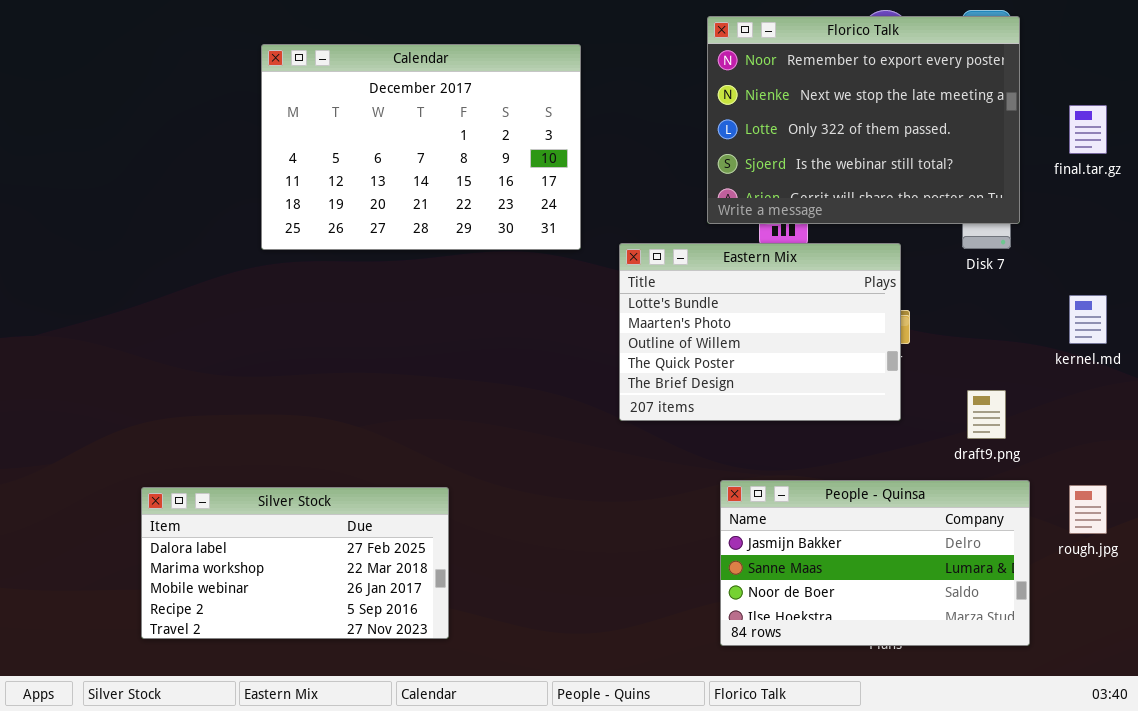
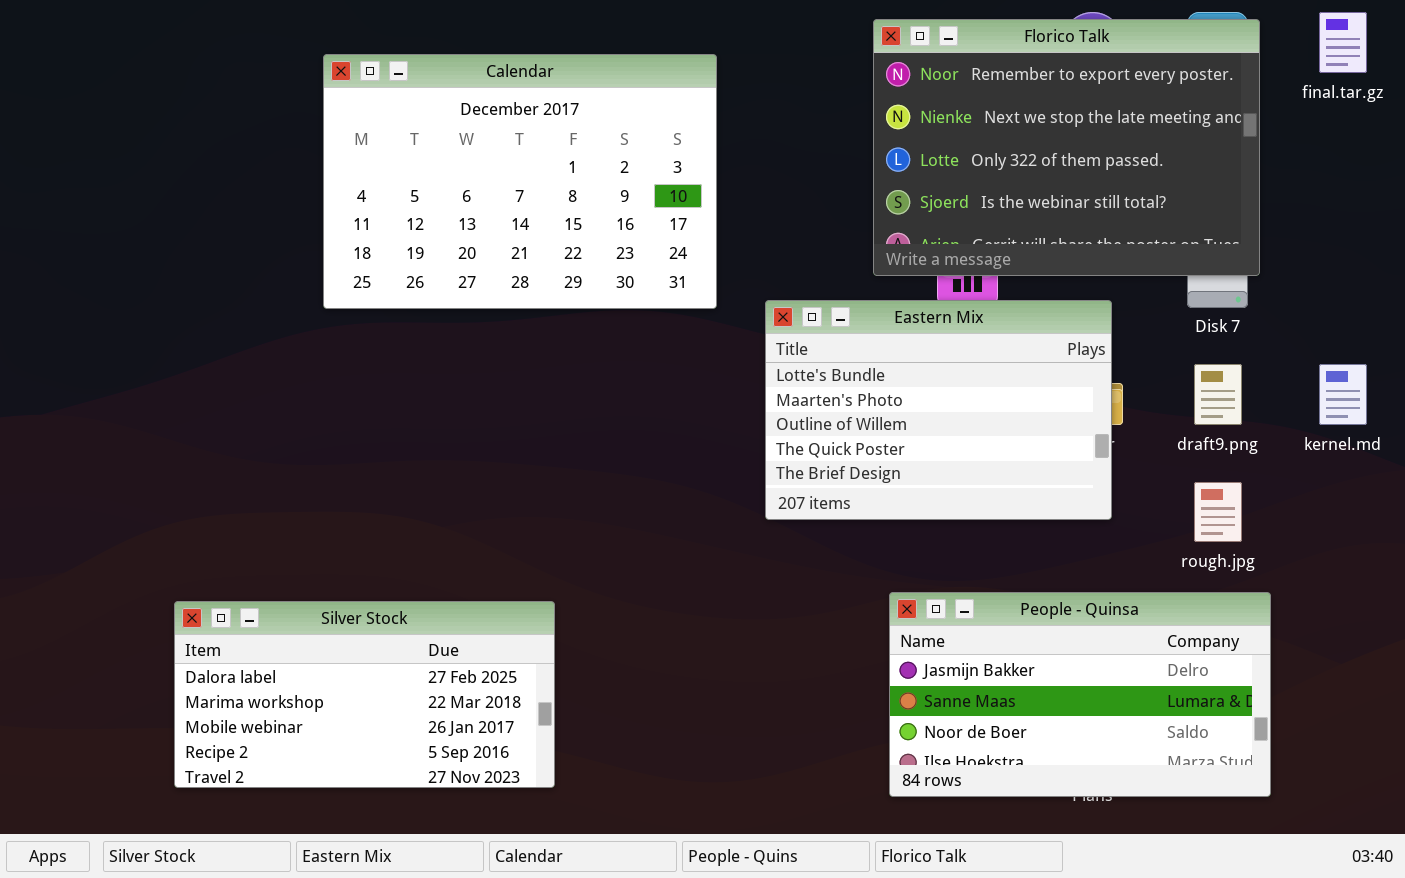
final.tar.gz: [1069,105,1107,154] -> [1319,12,1367,73], moved
draft9.png: [967,390,1006,439] -> [1194,364,1242,425], moved
rough.jpg: [1069,485,1107,534] -> [1194,482,1242,542], moved

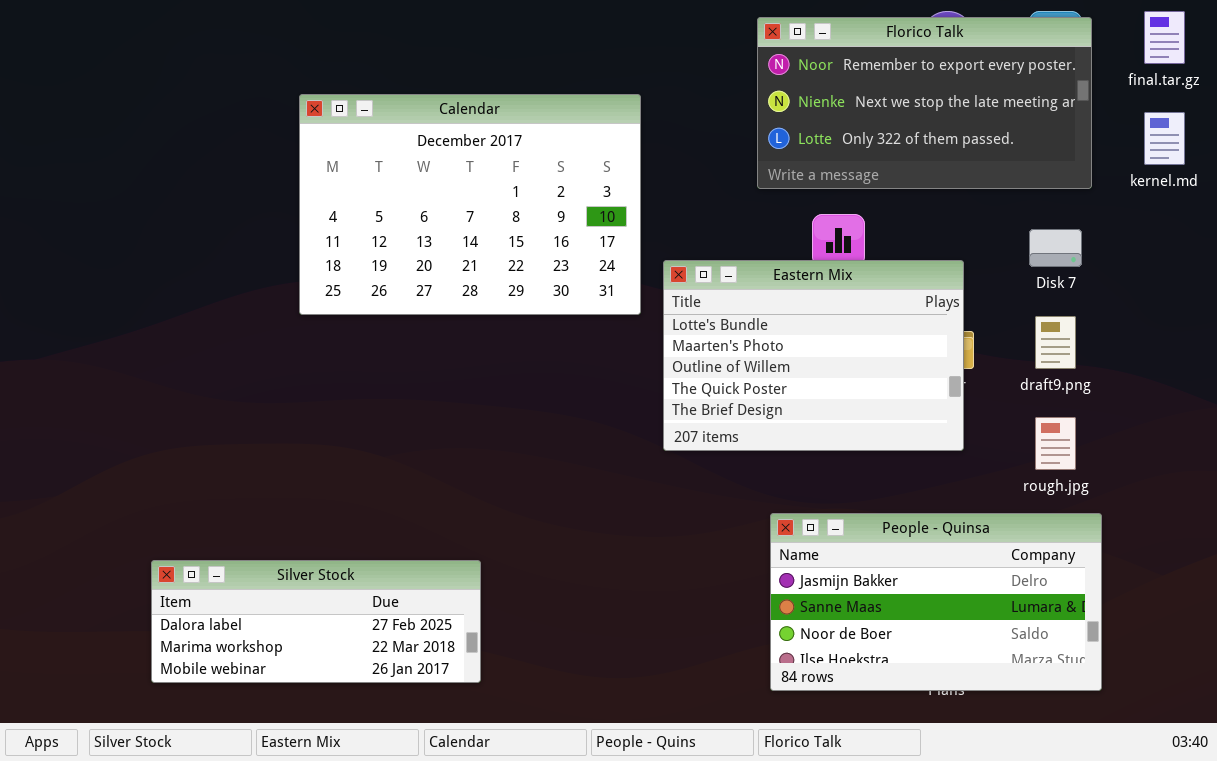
Florico Talk: [873,19,1260,276] -> [757,17,1092,189], resized
Calendar: [323,54,717,309] -> [299,94,641,315], moved
kernel.md: [1319,364,1367,425] -> [1144,112,1185,165], moved
Silver Stock: [174,601,555,788] -> [151,560,481,683], resized

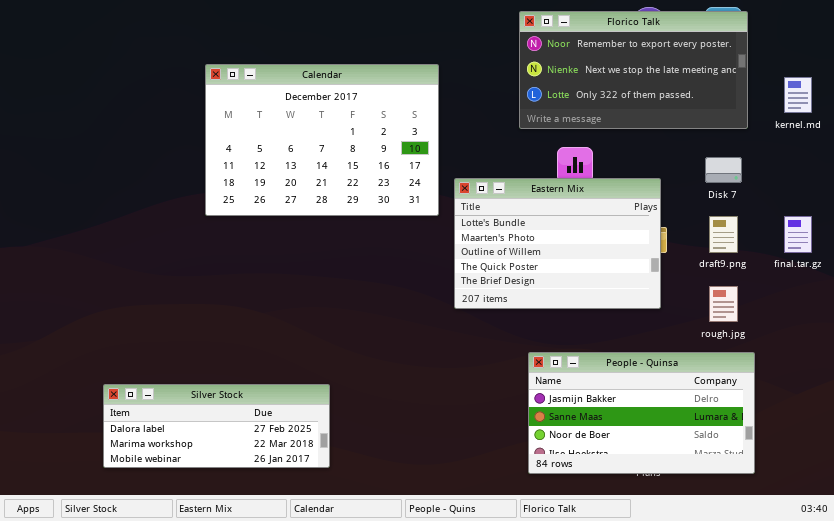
final.tar.gz: [1144,11,1185,64] -> [784,216,812,253], moved

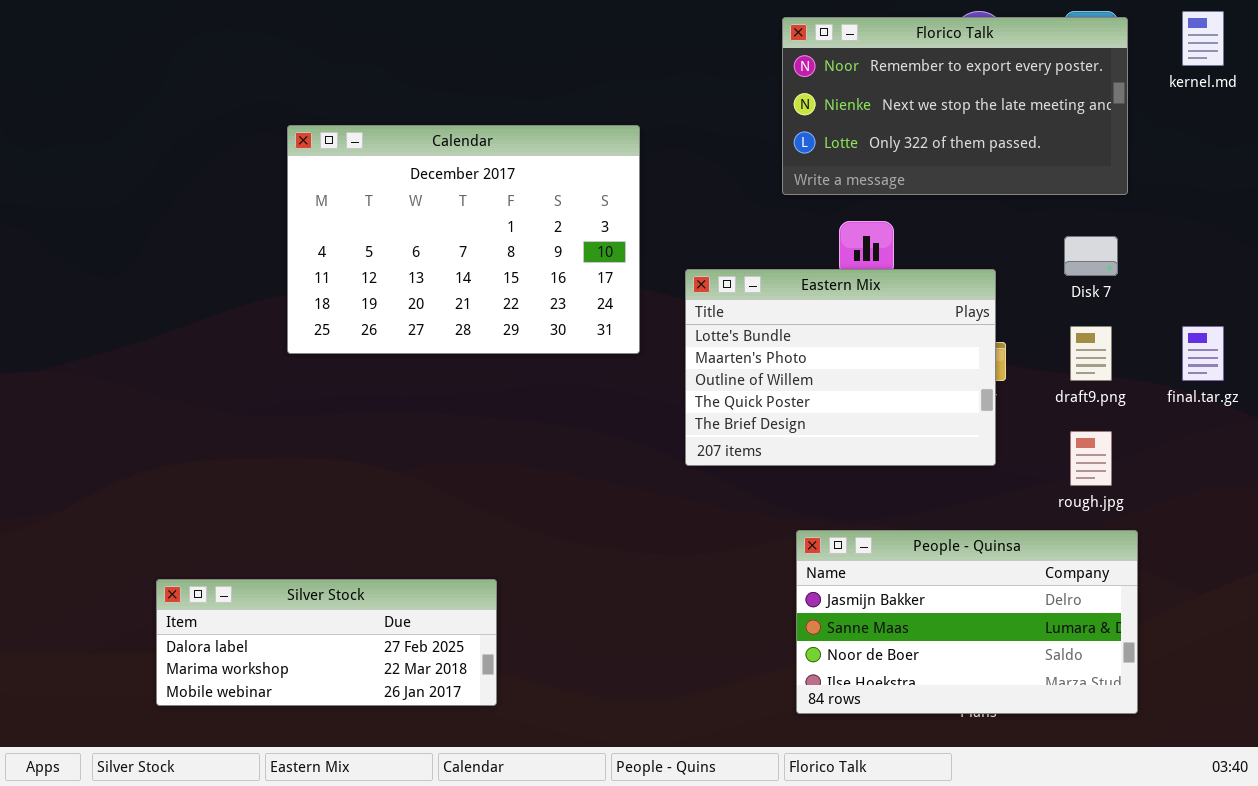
Calendar: [205,64,439,216] -> [287,125,640,354], moved
kernel.md: [784,77,812,113] -> [1182,11,1224,66], moved

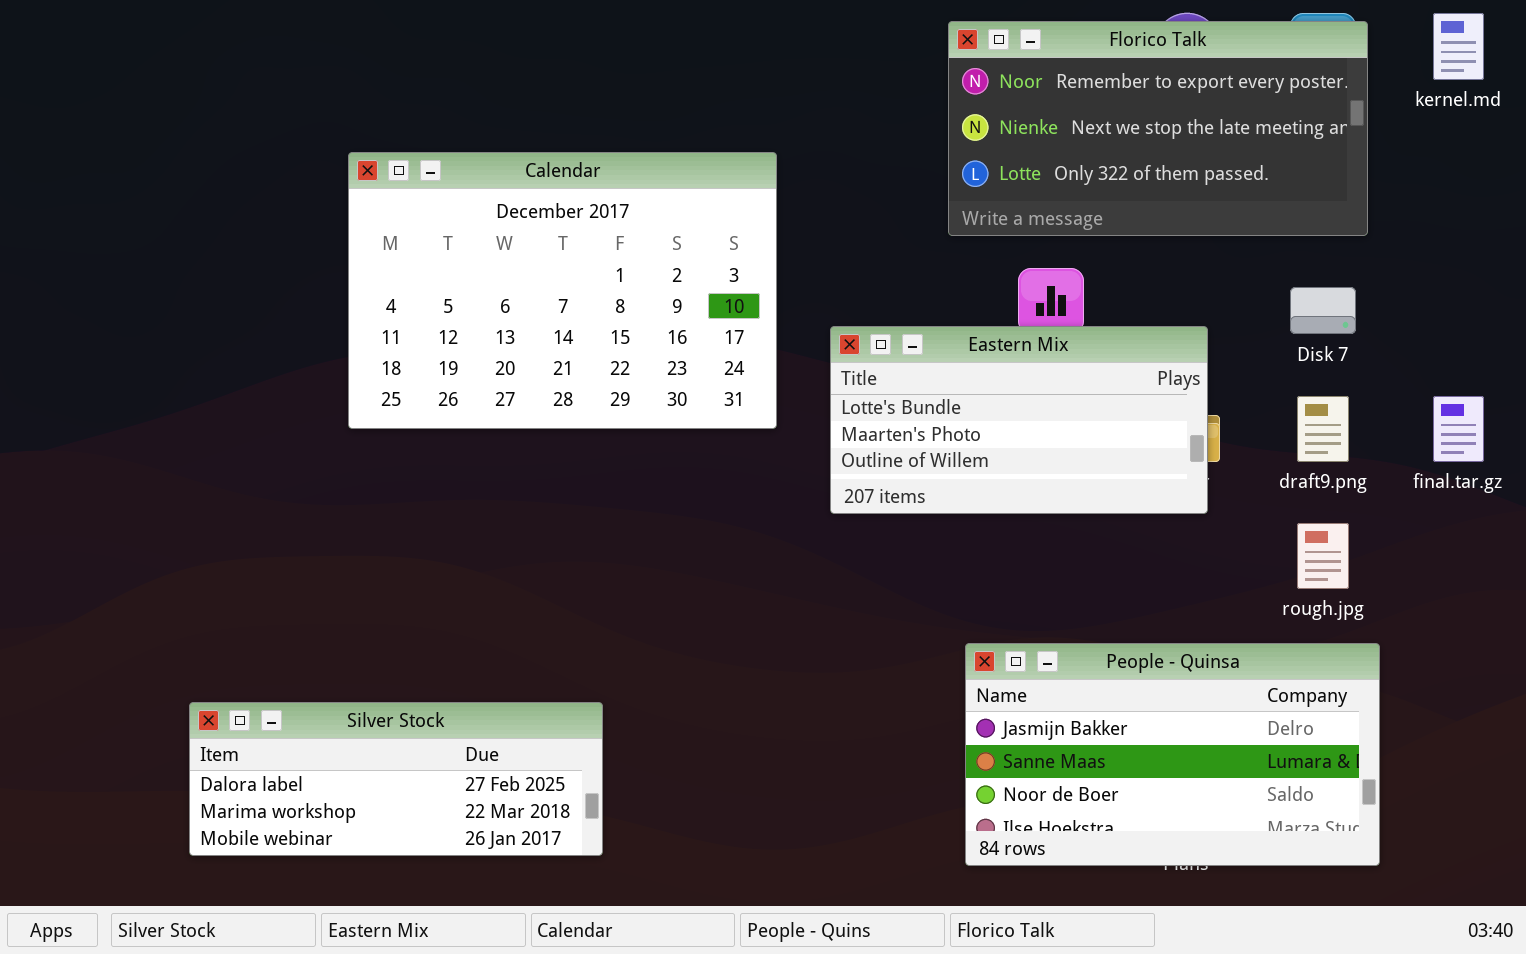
Eastern Mix: [685,269,996,466] -> [830,326,1208,514], resized

